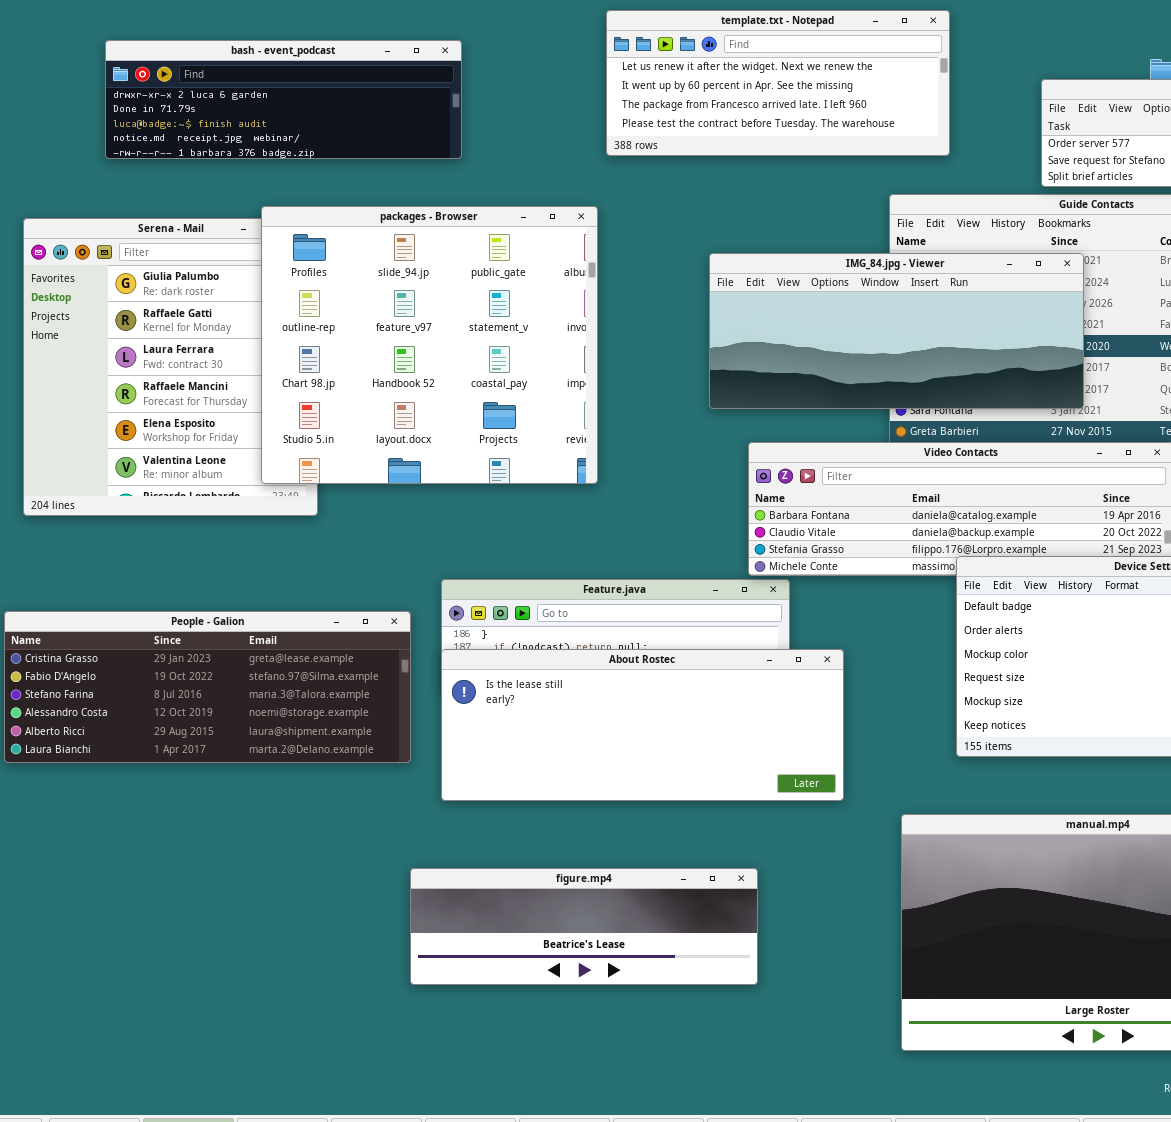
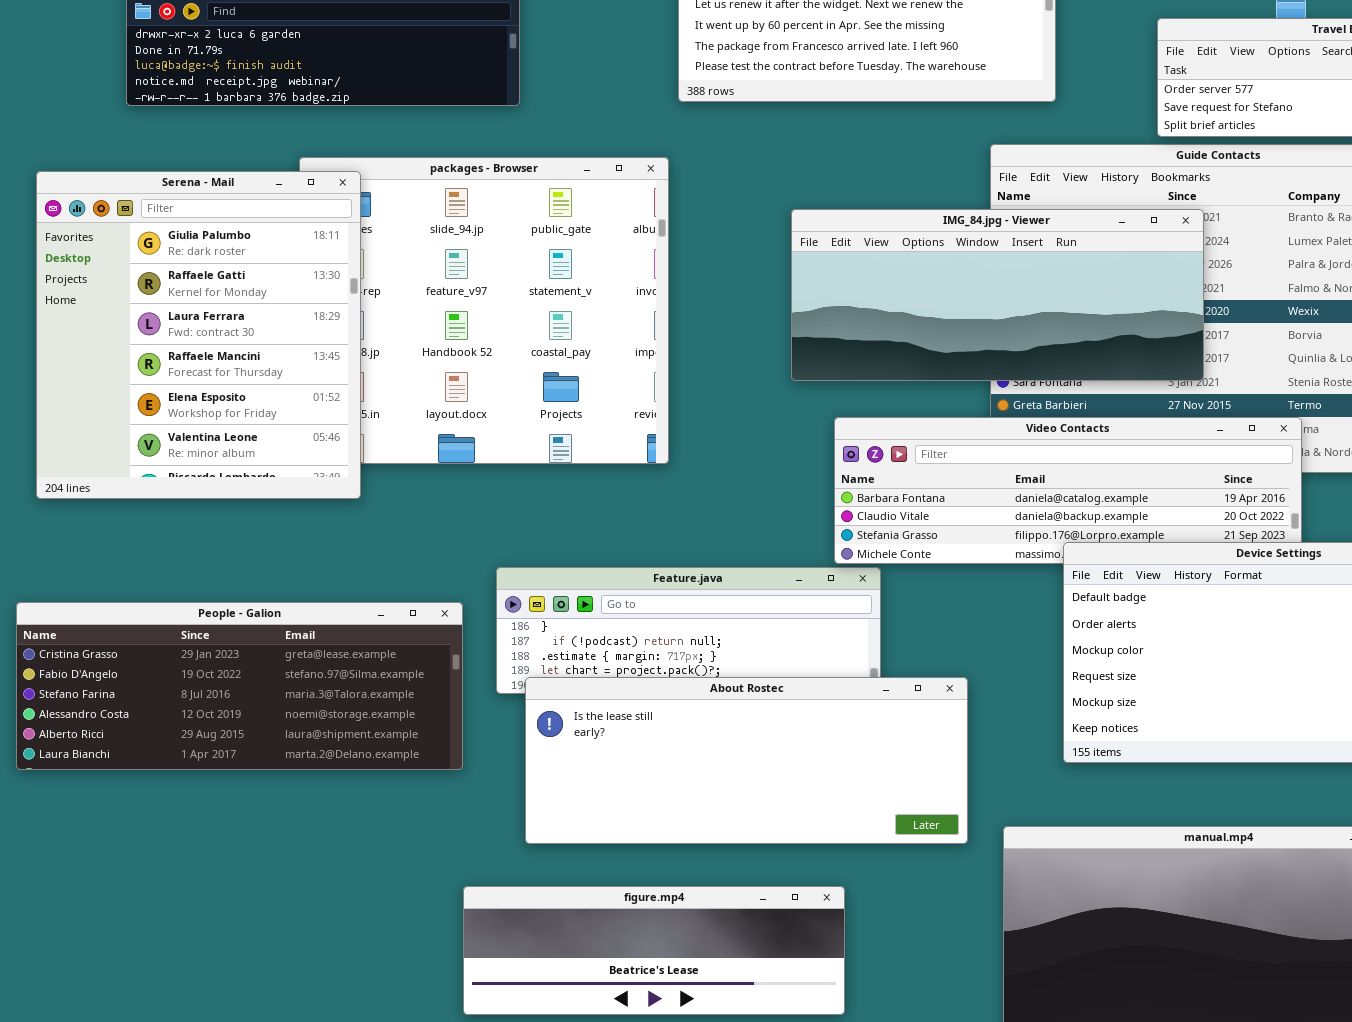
Serena - Mail: [23,218,318,516] -> [36,171,361,499], raised
About Rostec: [441,649,844,801] -> [525,677,968,844], moved

